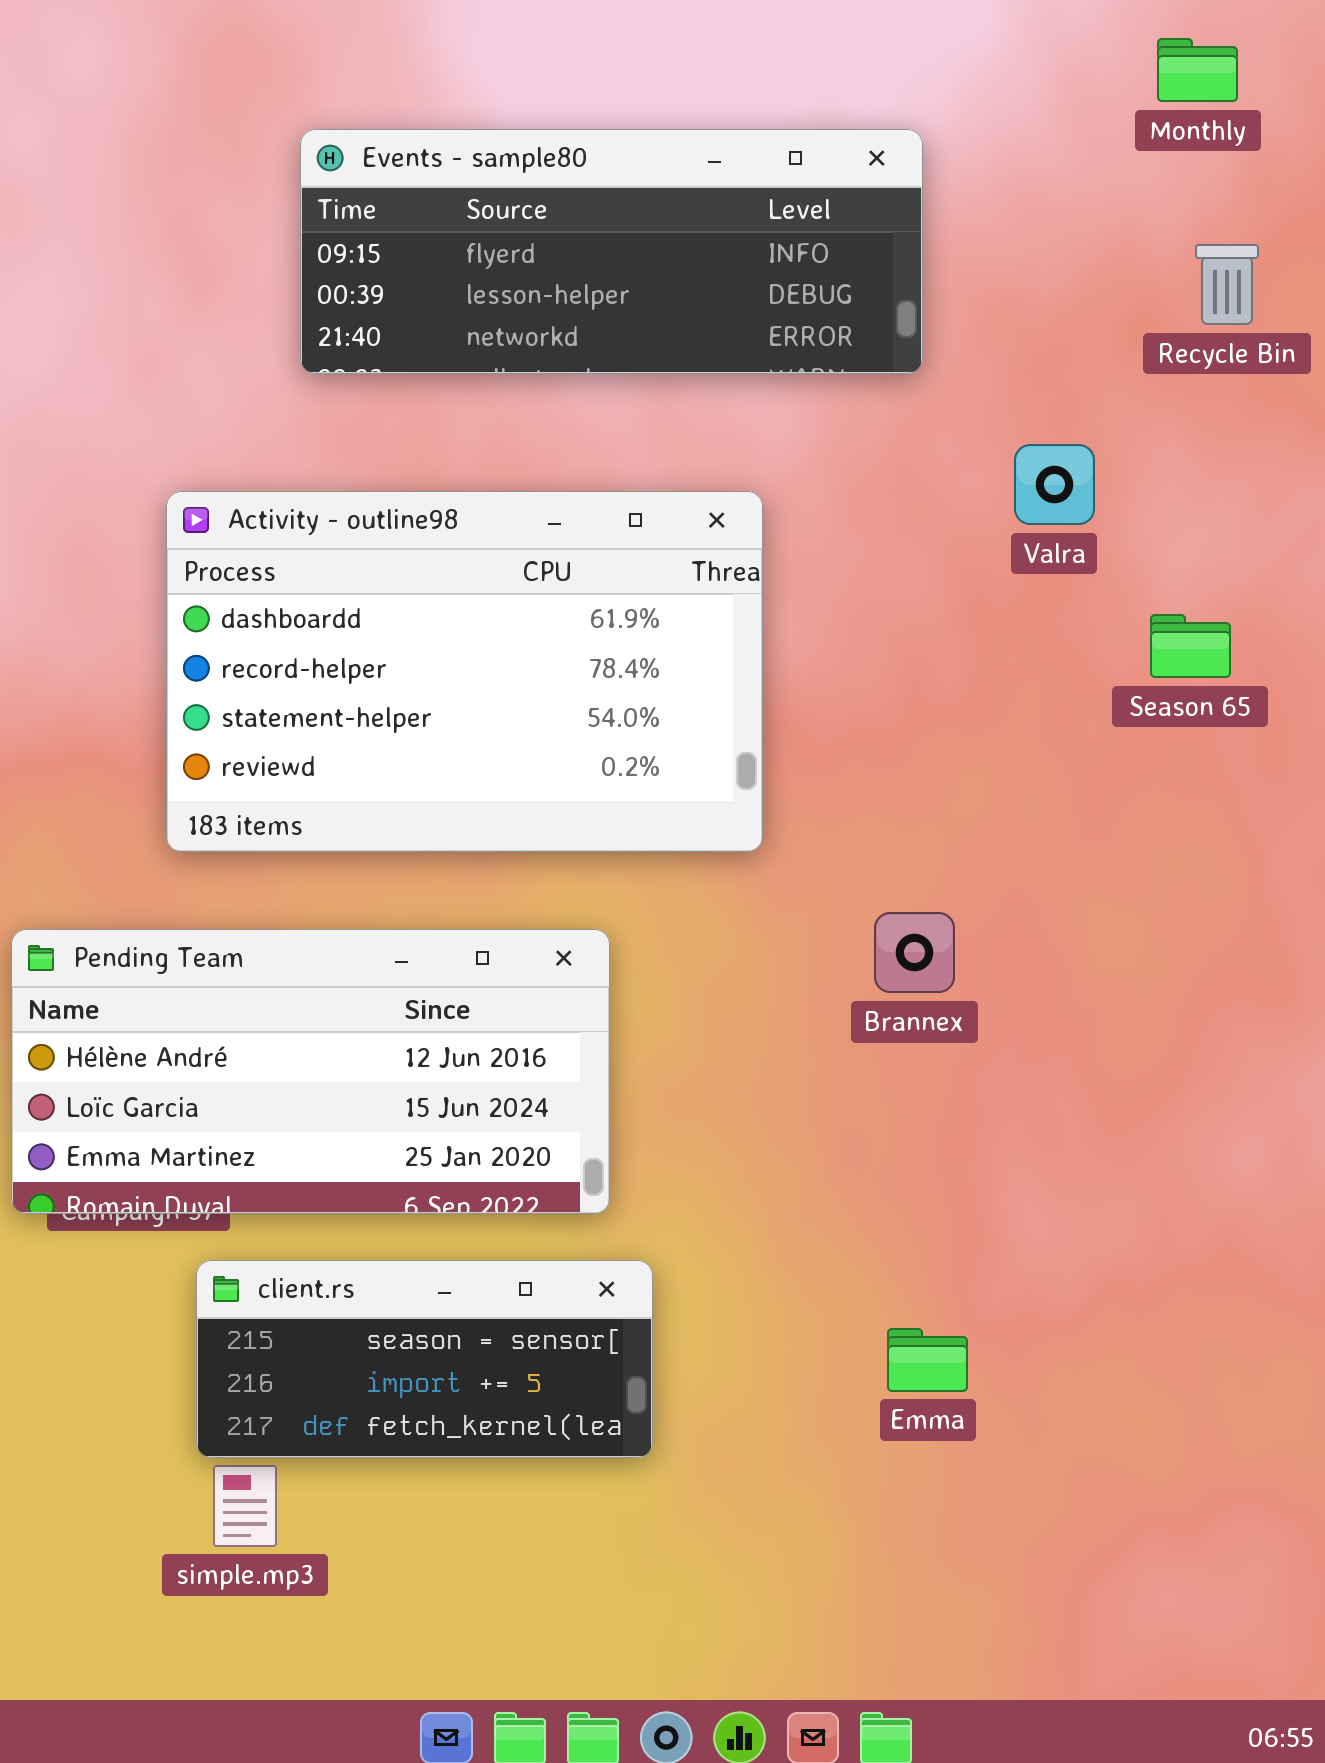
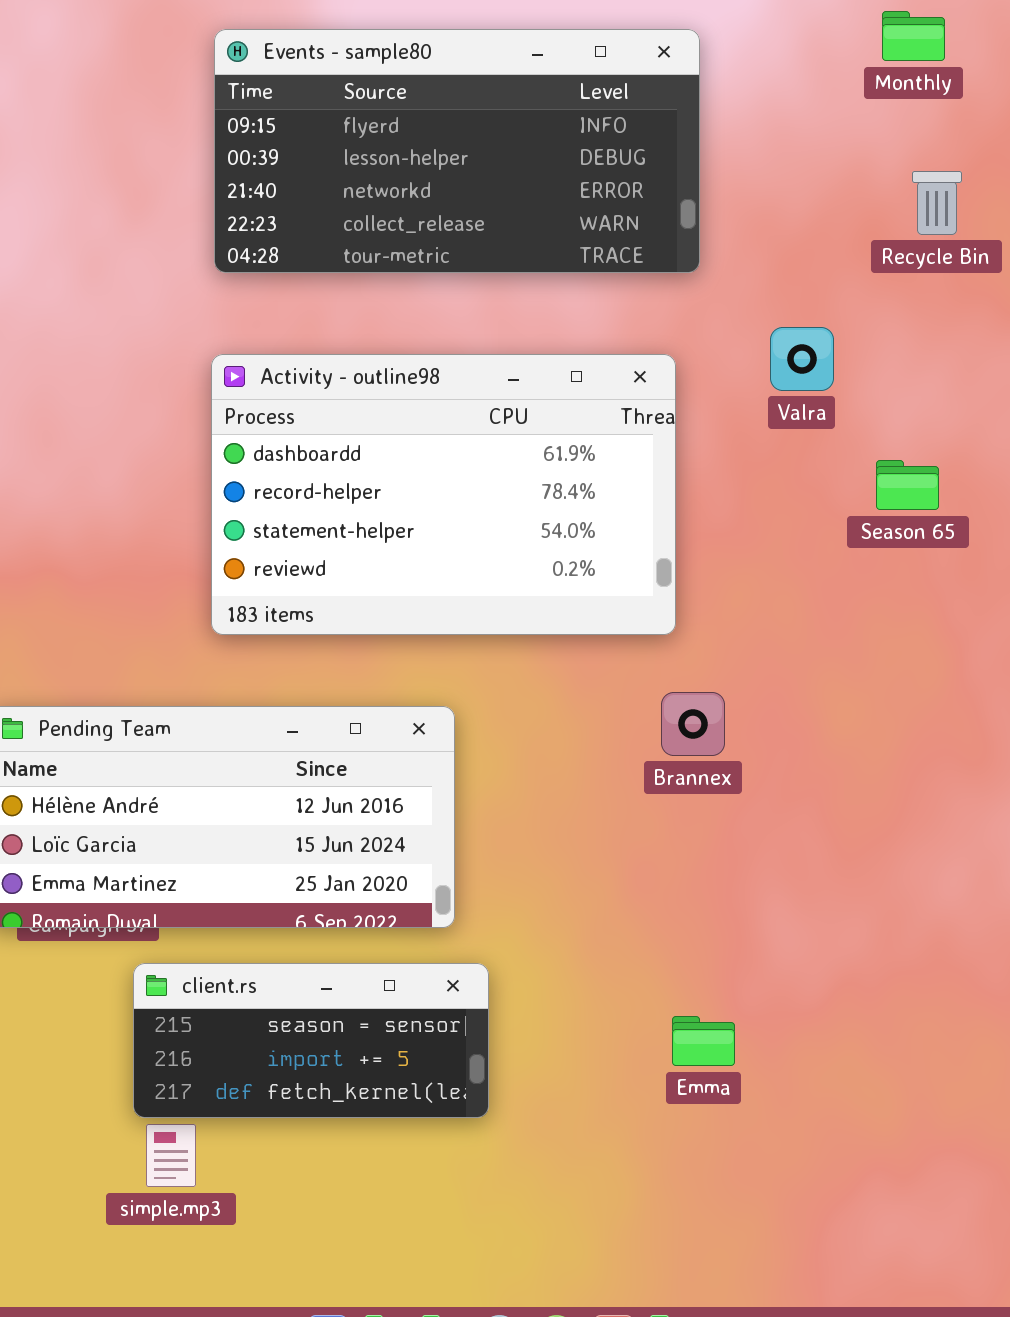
Events - sample80: [300,129,923,374] -> [214,29,700,273], resized
Activity - outline98: [166,491,763,852] -> [211,354,676,635], moved

